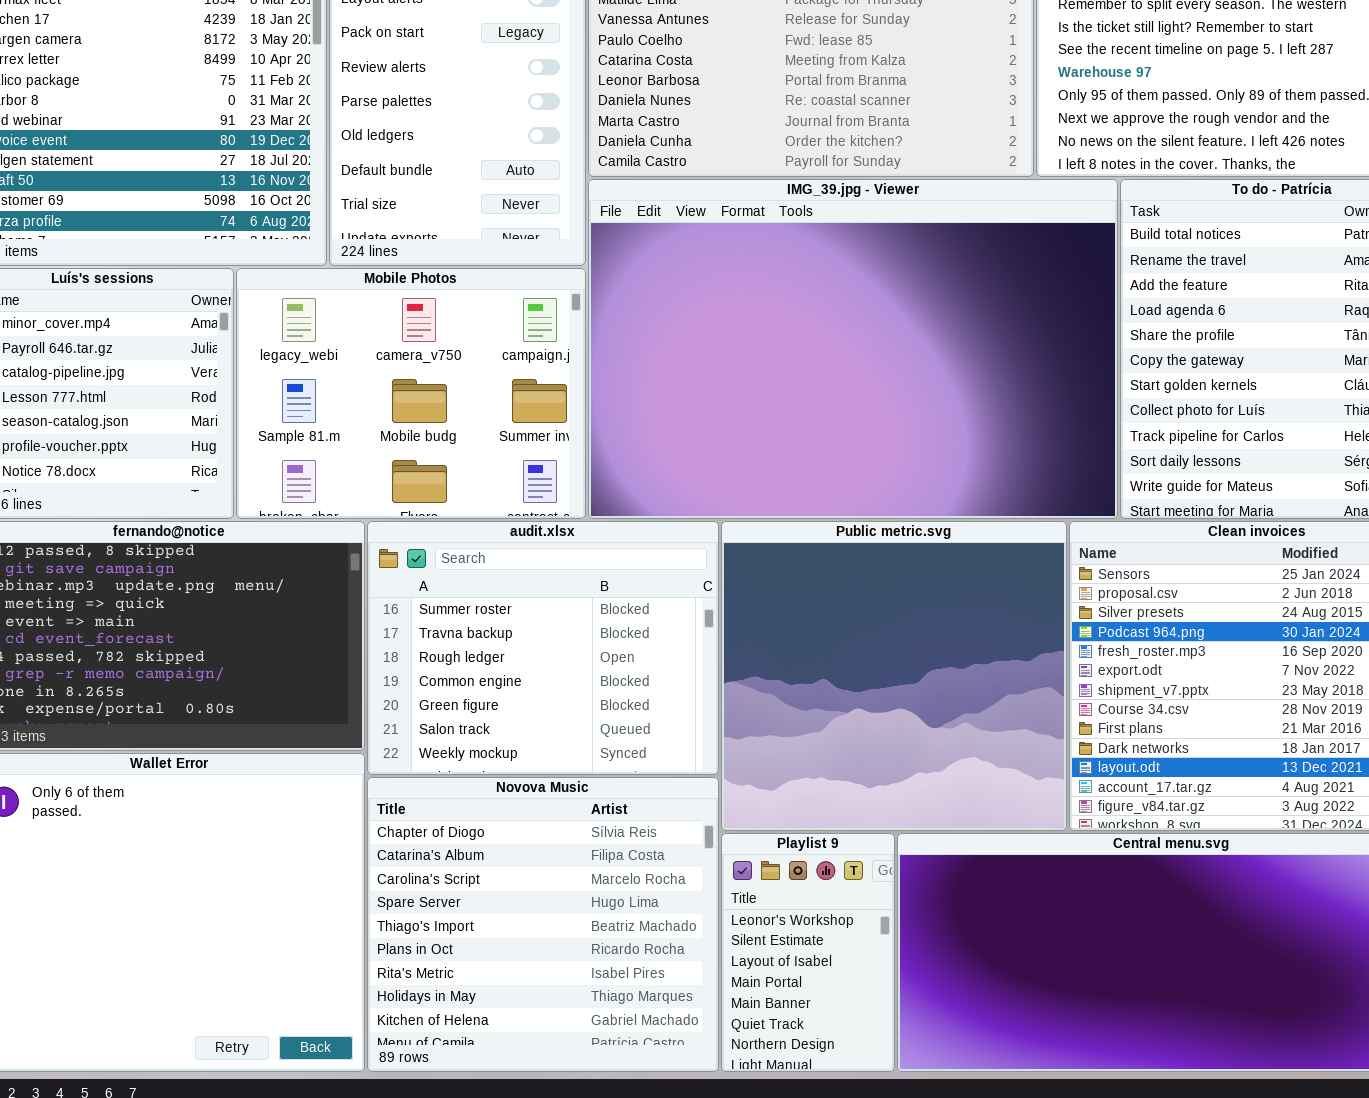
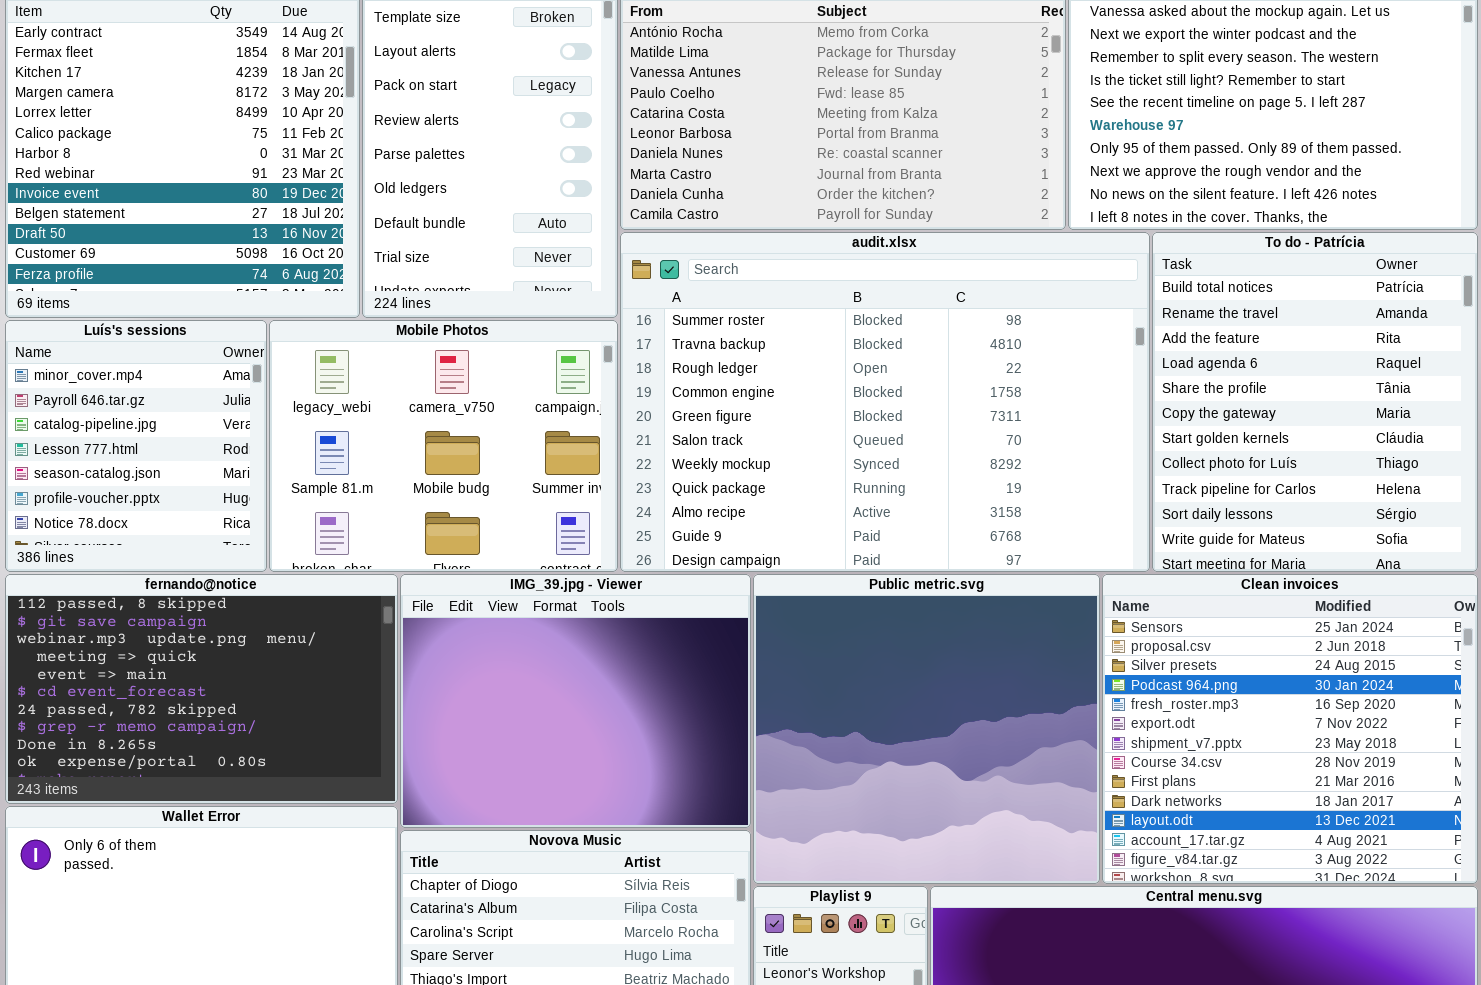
IMG_39.jpg - Viewer: [588,179,1118,519] -> [400,574,751,828], moved, resized
audit.xlsx: [367,521,719,775] -> [620,232,1150,572], moved, resized

